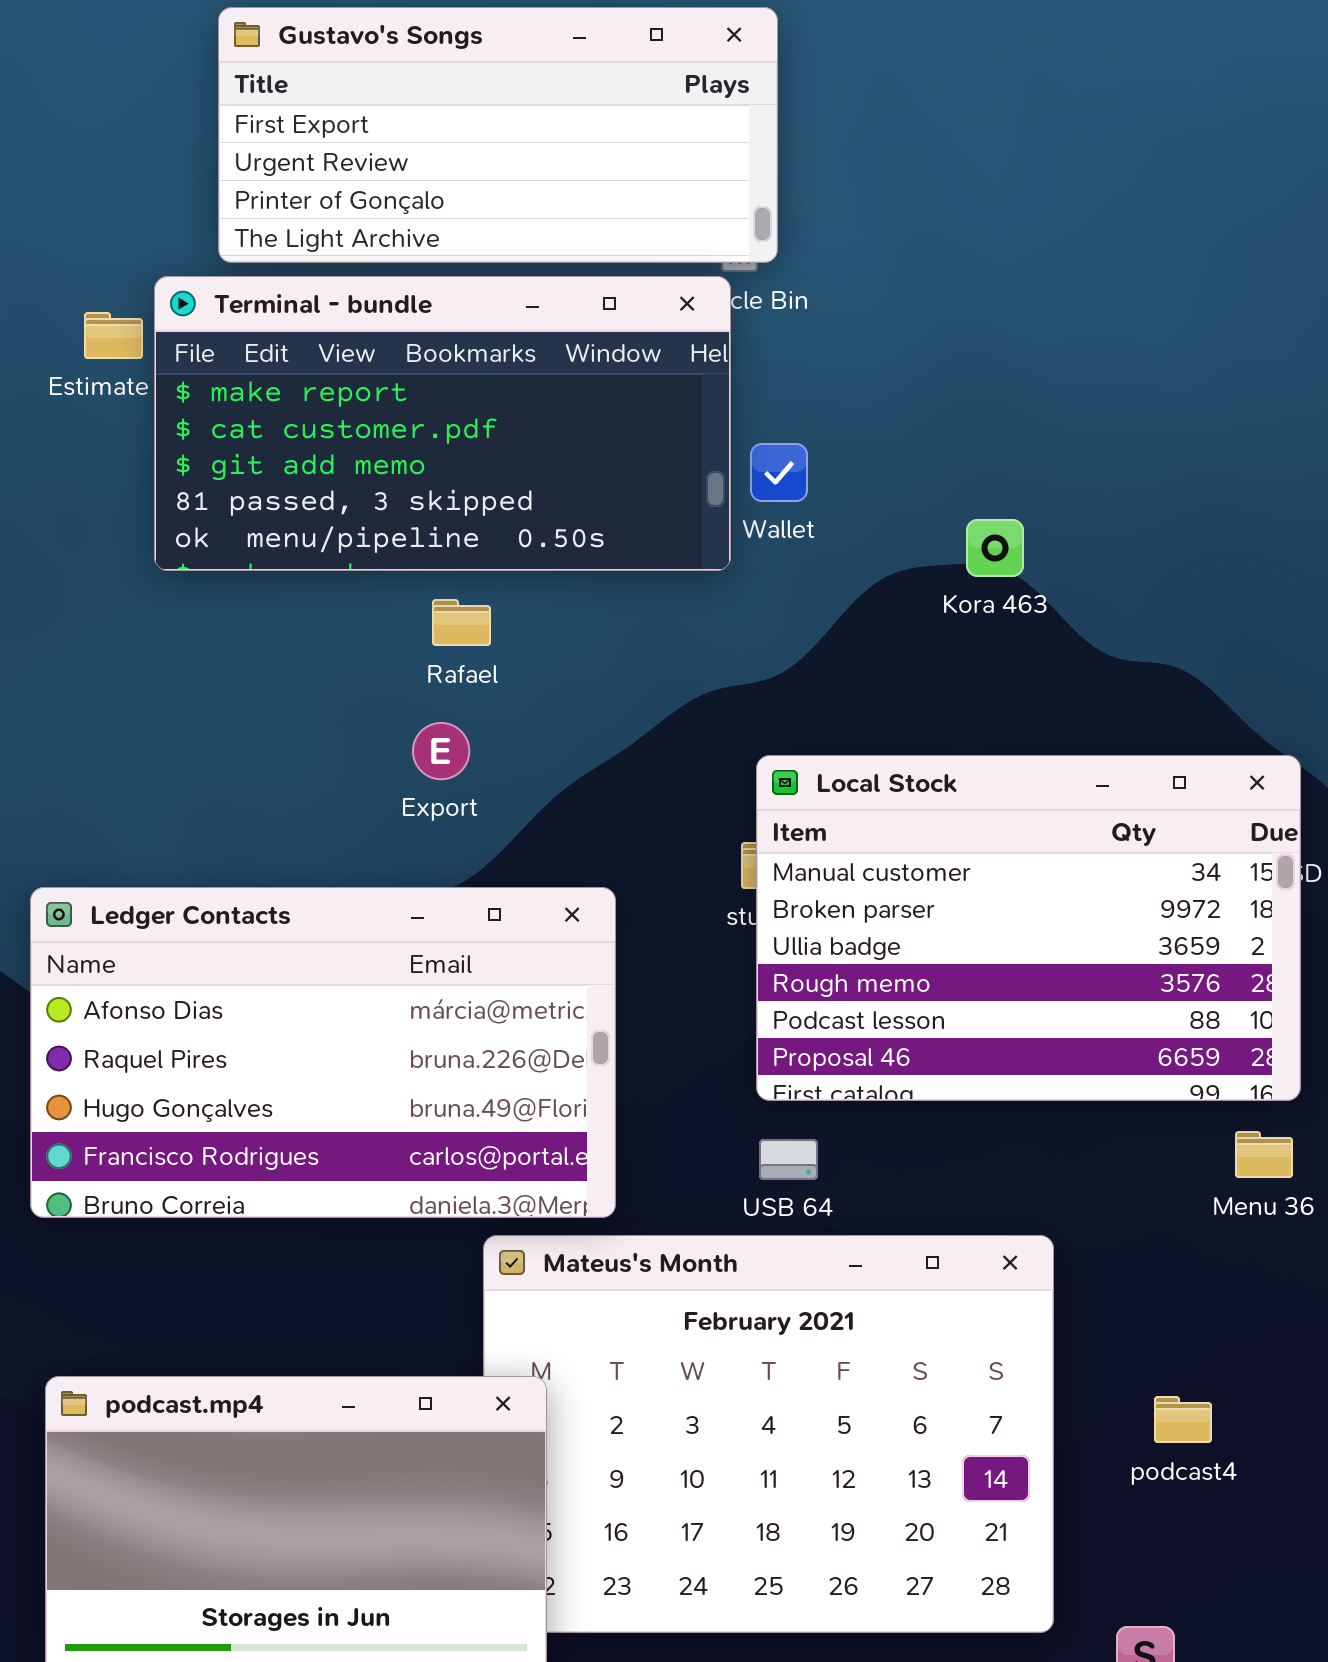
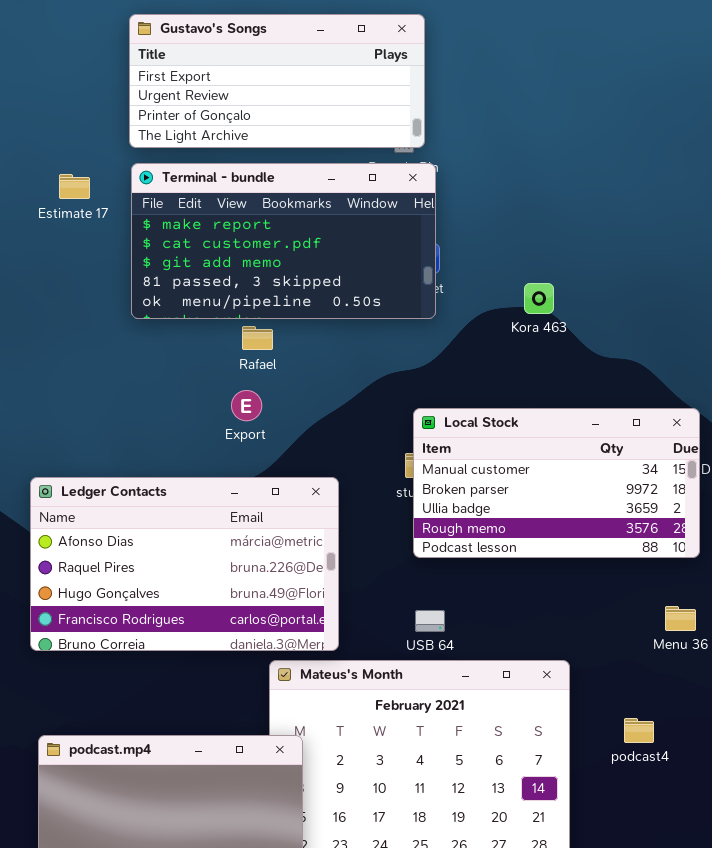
Terminal - bundle: [154,276,731,571] -> [131,163,436,319], moved
Local Stock: [756,755,1301,1101] -> [413,408,700,558], resized
podcast4: [1154,1396,1212,1443] -> [624,718,654,743], moved

